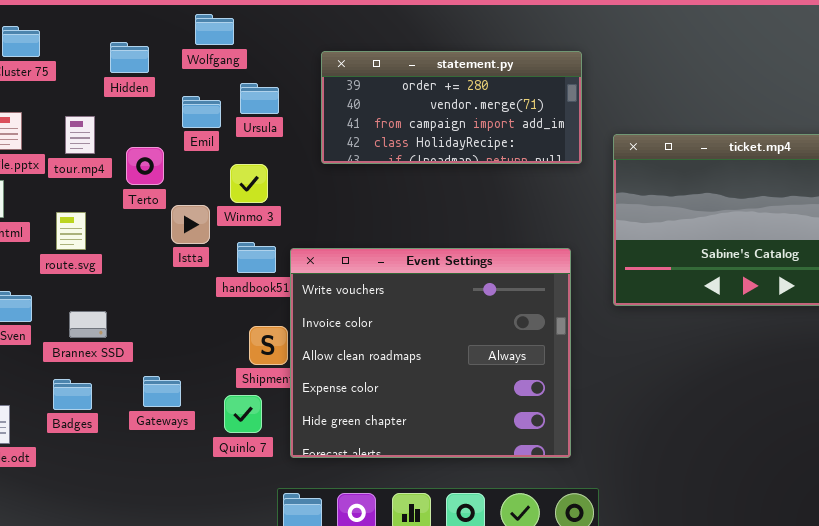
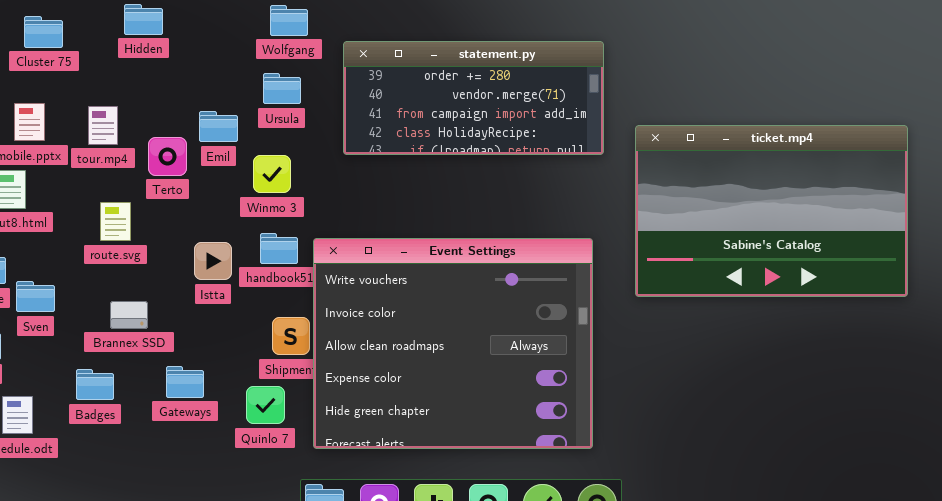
Wolfgang: [195,14,234,45] -> [270,5,308,36], moved
Hidden: [110,42,149,73] -> [124,4,163,35], moved
Emil: [182,96,221,128] -> [199,111,238,142], moved
Istta: [171,205,210,244] -> [194,242,232,280], moved
route.svg: [56,212,86,250] -> [100,202,131,241], moved
Brannex SSD: [69,311,107,338] -> [110,301,148,329], moved

